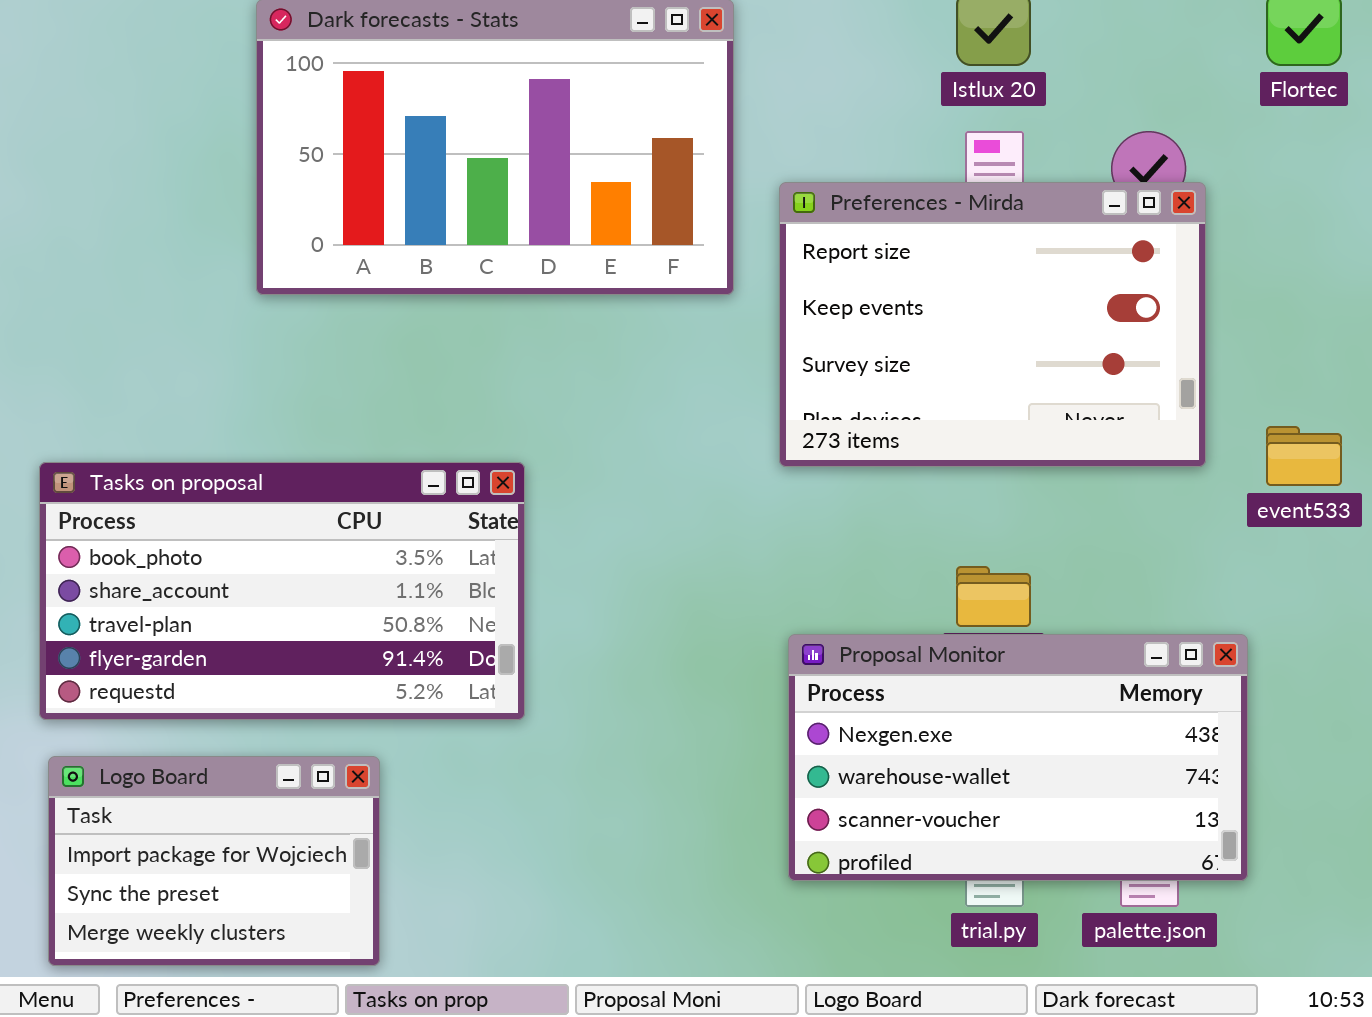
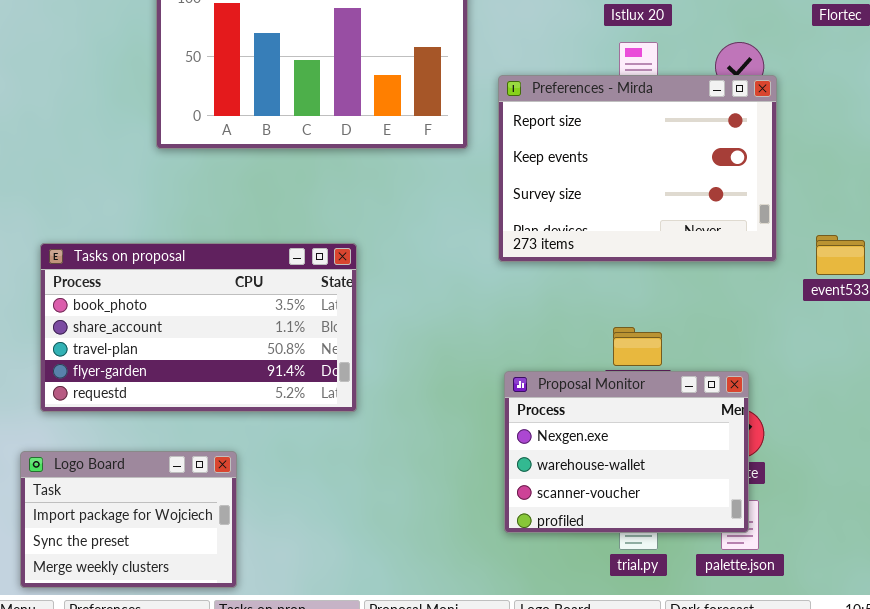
Tasks on proposal: [39,462,525,720] -> [40,243,357,412], moved
Proposal Monitor: [788,634,1248,881] -> [504,371,749,533], resized

